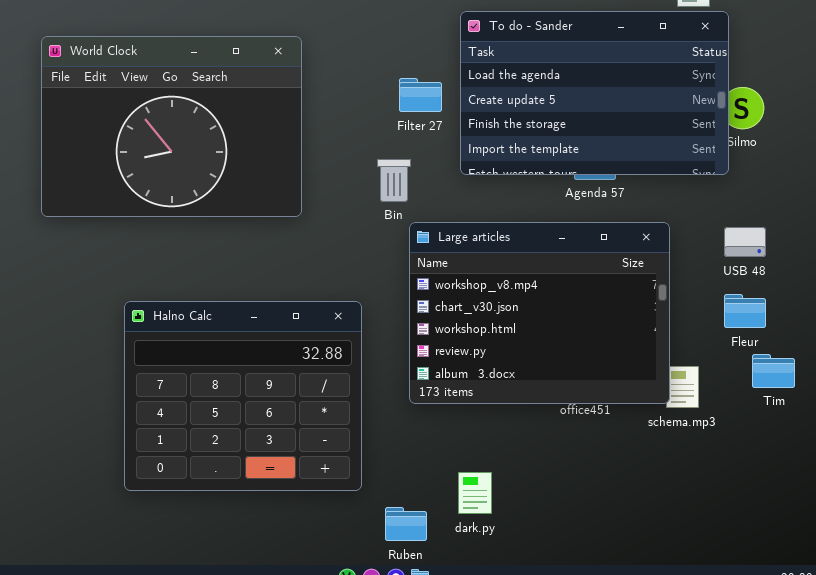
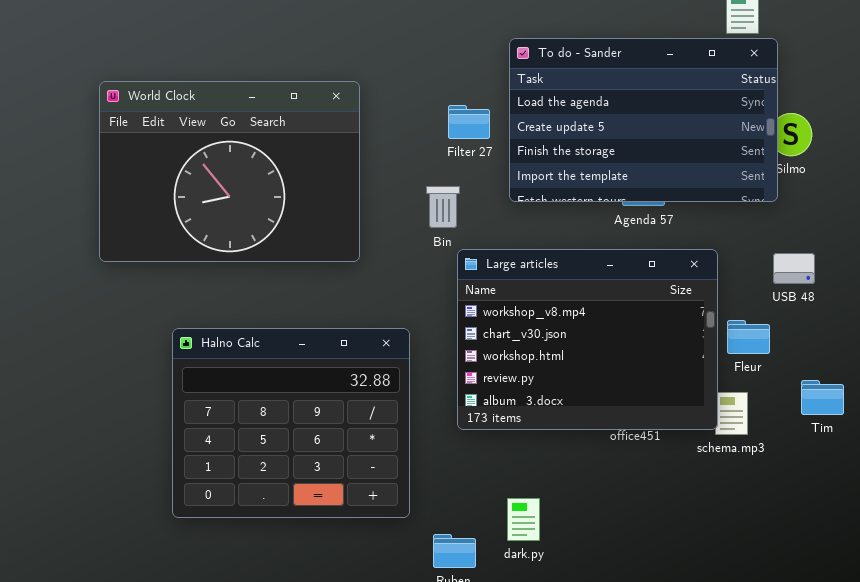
World Clock: [41,36,302,217] -> [99,81,360,262], moved
Fleur: [724,294,766,328] -> [727,320,770,354], moved

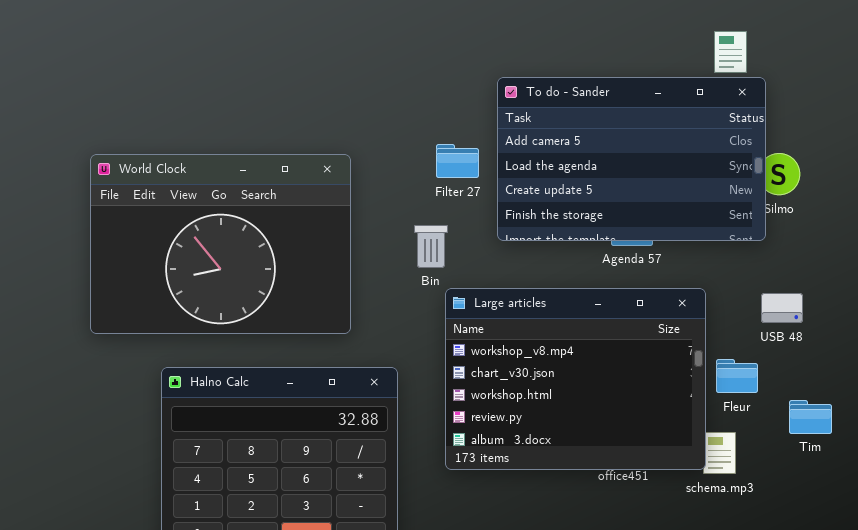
To do - Sander: [509,38,778,202] -> [497,77,766,241], scrolled up 1 row
World Clock: [99,81,360,262] -> [90,154,351,334], moved
Tim: [801,380,844,415] -> [789,400,832,434], moved

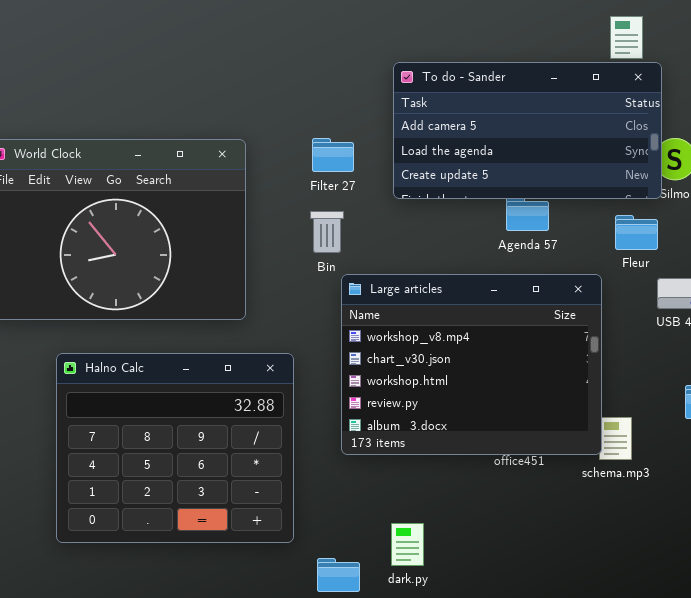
To do - Sander: [497,77,766,241] -> [393,62,662,199], resized
Filter 27: [436,144,479,178] -> [312,138,354,172], moved
Fleur: [716,359,758,393] -> [615,215,658,250], moved

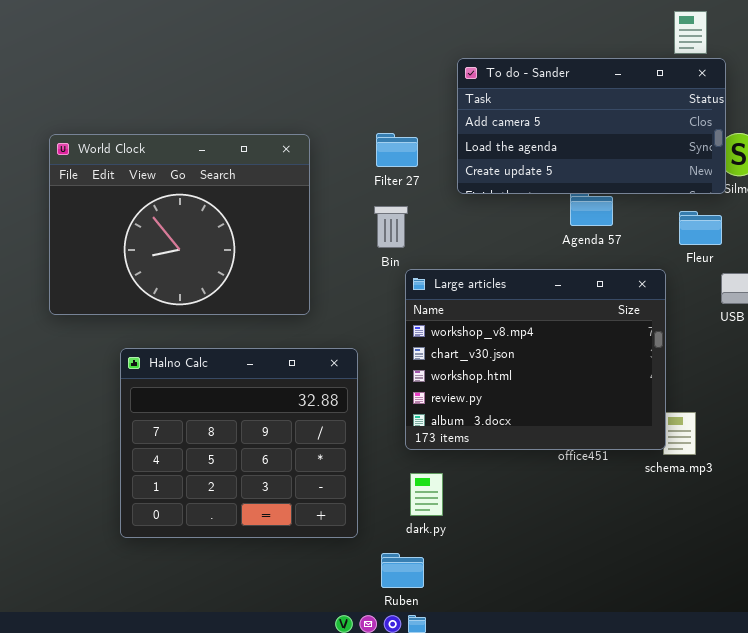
dark.py: [391,523,424,566] -> [410,473,443,516], moved

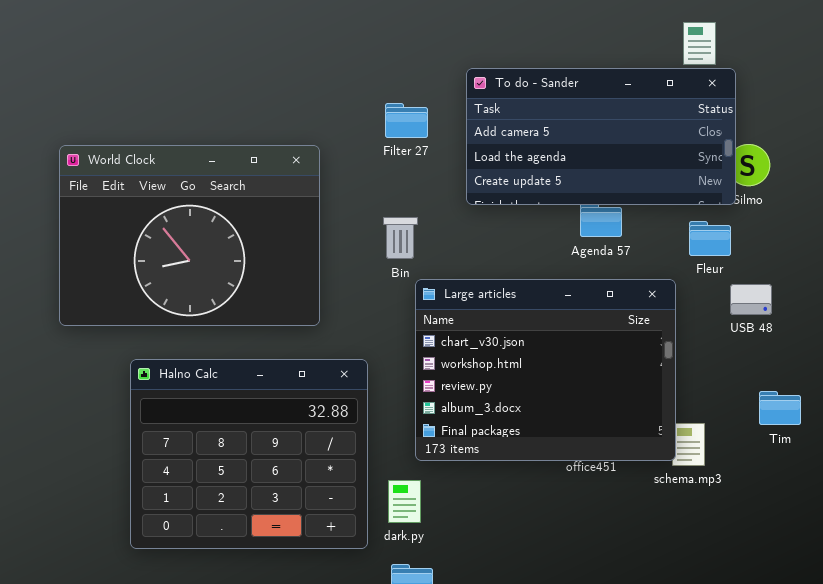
Filter 27: [376,133,418,167] -> [385,103,428,138], moved
Large articles: [405,269,666,450] -> [415,279,676,461], scrolled down 1 row
dark.py: [410,473,443,516] -> [388,480,421,523], moved

